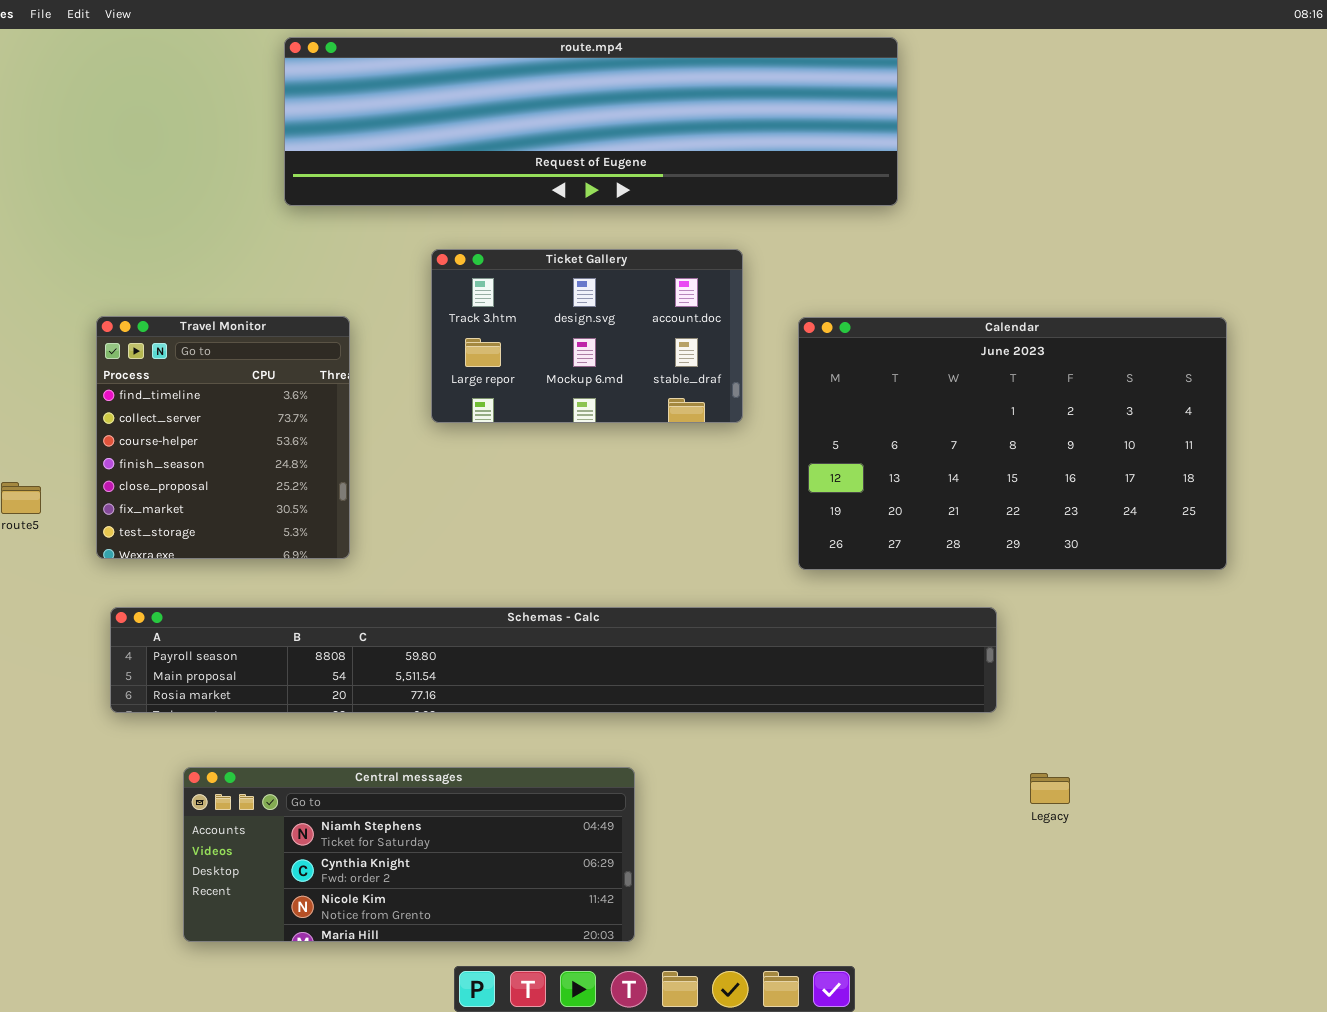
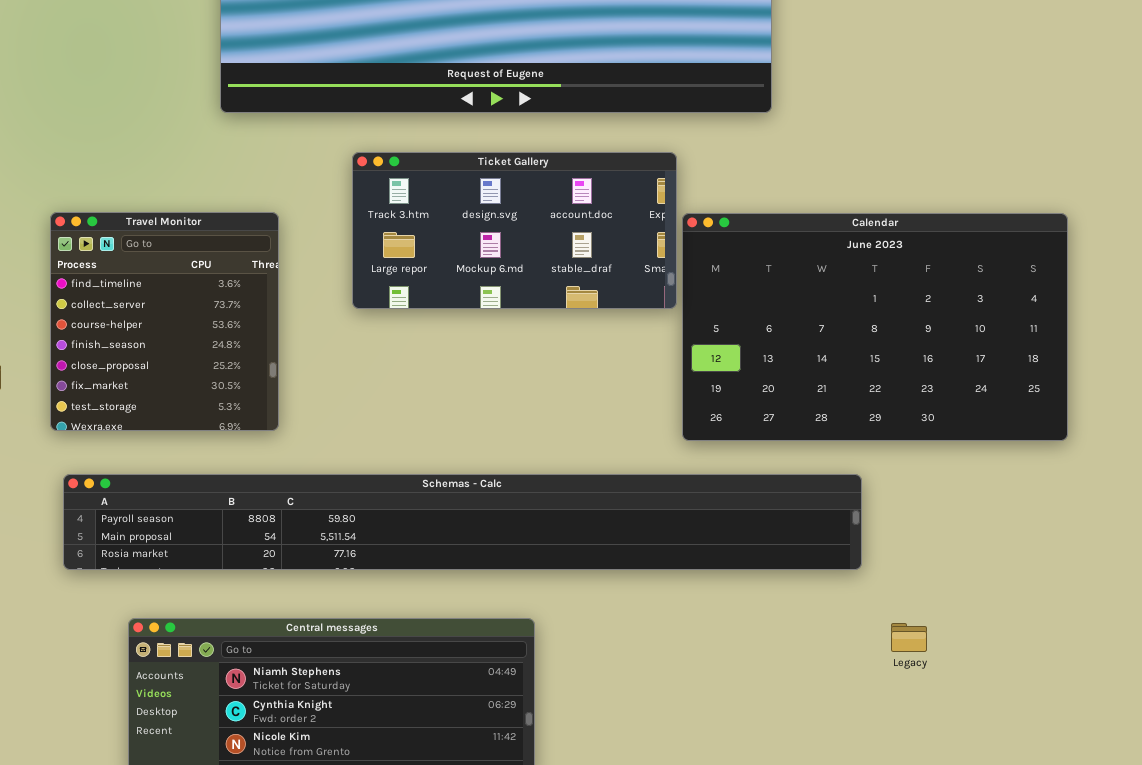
Ticket Gallery: [431,249,743,423] -> [352,152,677,309], resized

